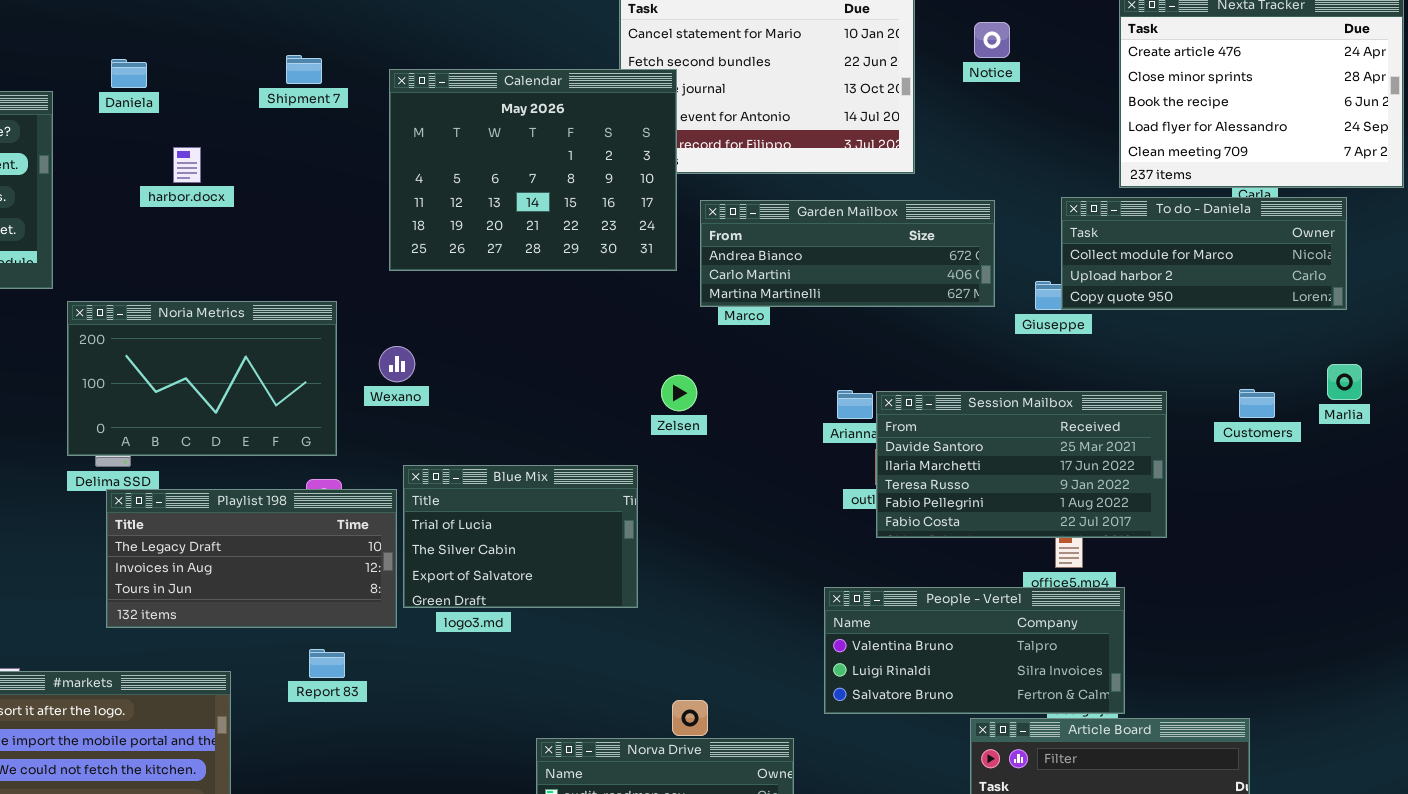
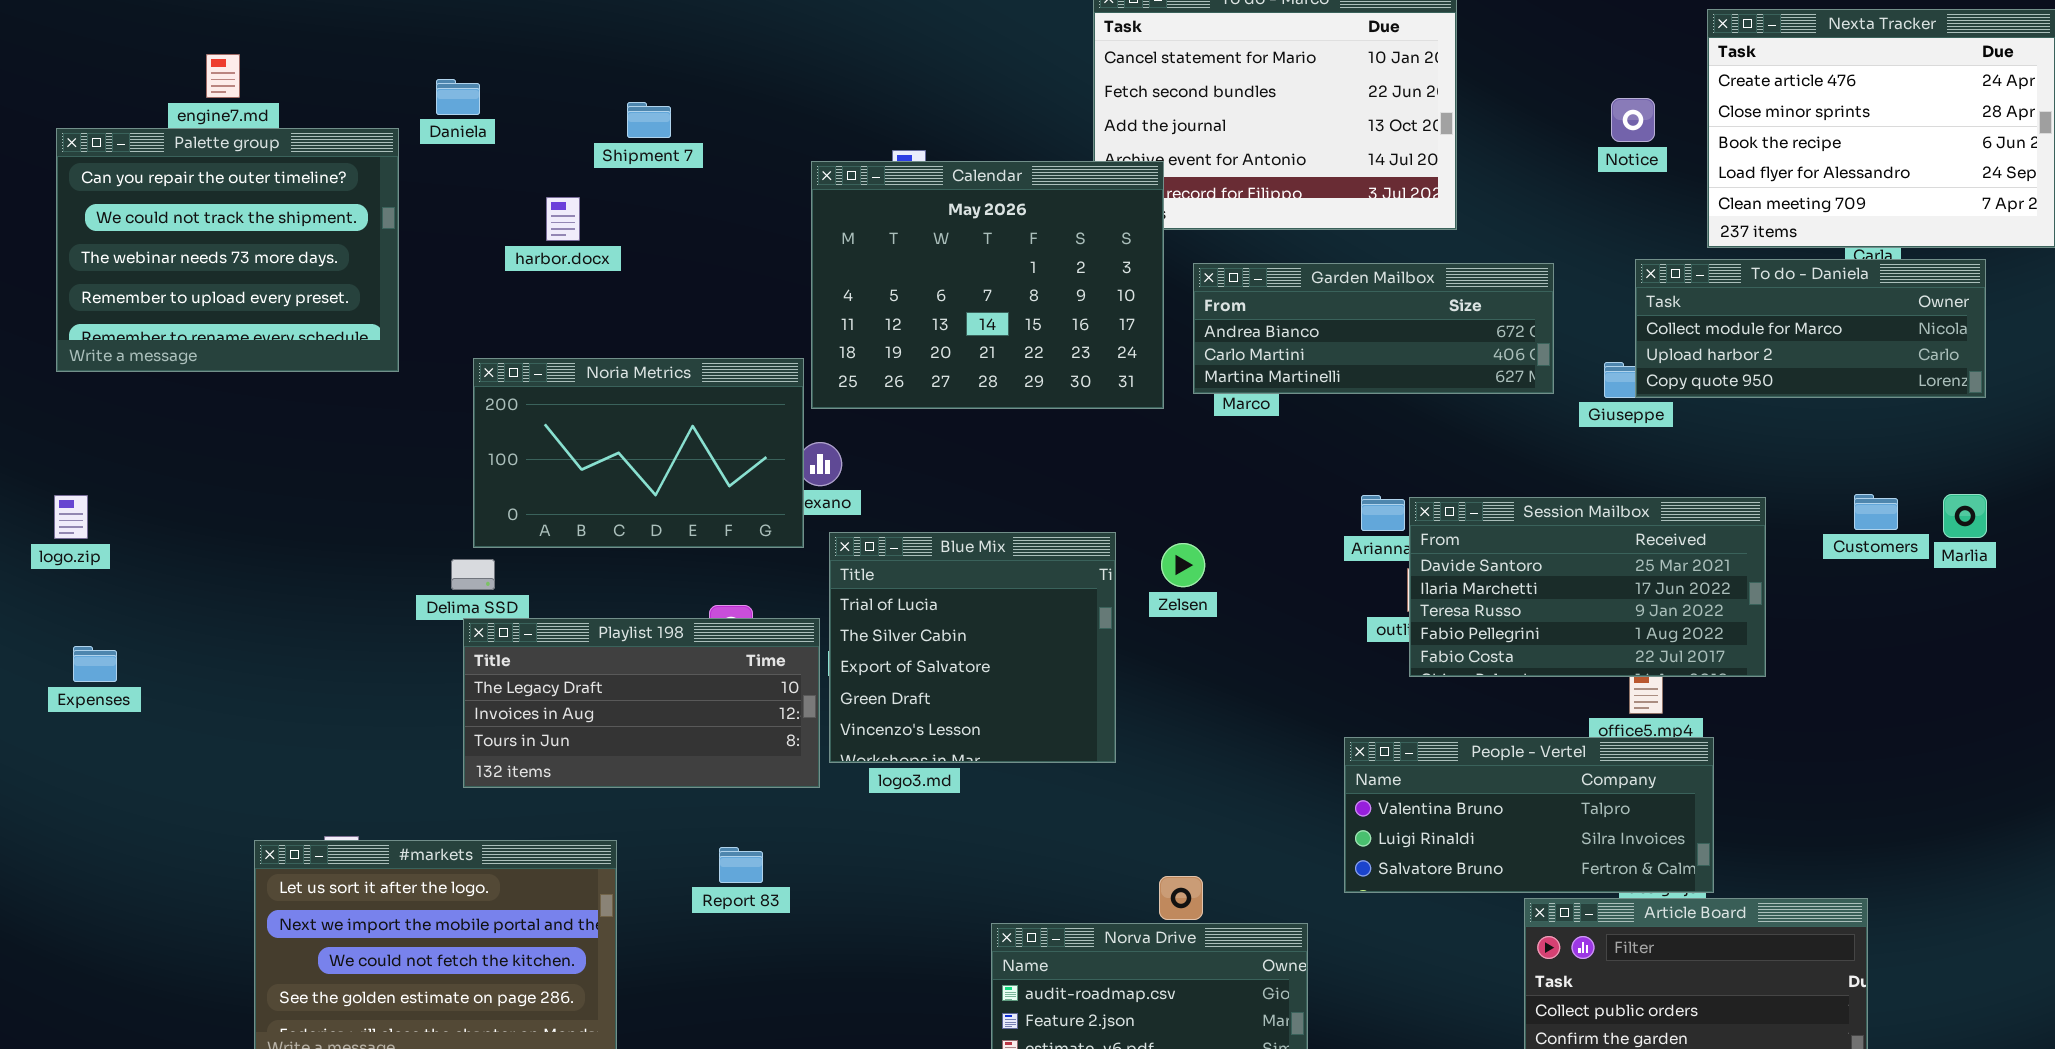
Notice: [974,22,1010,58] -> [1611,98,1655,142], moved
Shipment 7: [286,55,322,84] -> [627,102,671,138], moved
Daniela: [111,59,147,88] -> [436,79,480,115], moved
Calendar: [389,69,677,271] -> [811,161,1164,409], moved
Noria Metrics: [67,301,337,456] -> [473,358,804,548], moved
Marlia: [1327,364,1362,400] -> [1943,494,1987,538], moved
Zelsen: [661,375,697,411] -> [1161,543,1205,587], moved
Blue Mix: [403,465,638,608] -> [829,532,1116,763], resized
Report 83: [309,649,345,678] -> [719,847,763,883], moved

